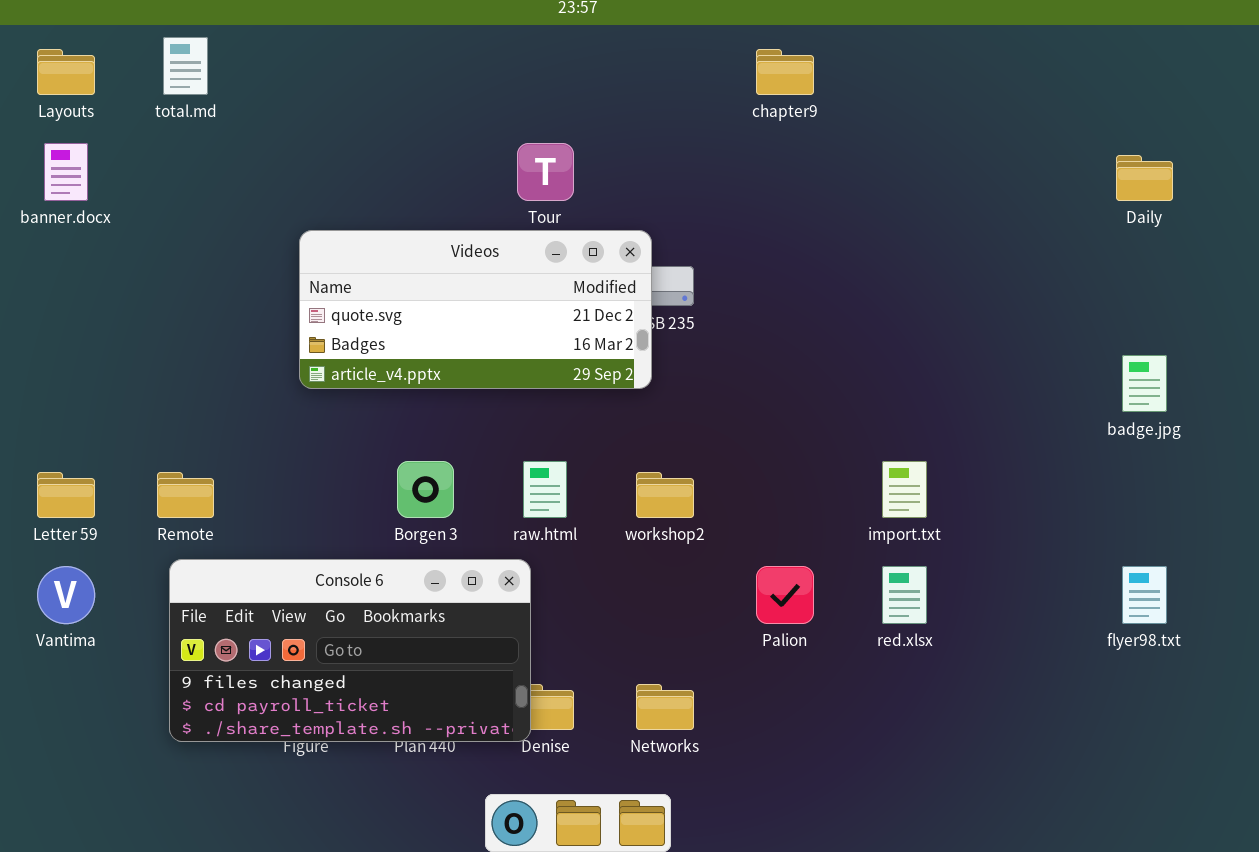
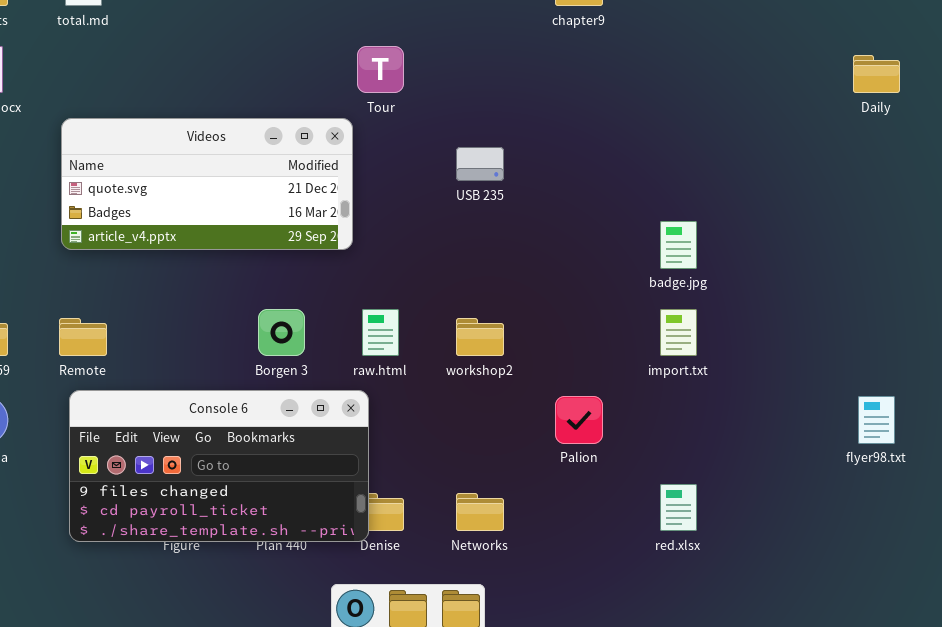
Videos: [299,230,652,389] -> [61,118,353,250], moved
badge.jpg: [1122,355,1167,412] -> [660,221,697,269], moved
red.xlsx: [882,566,927,624] -> [660,484,697,531], moved

